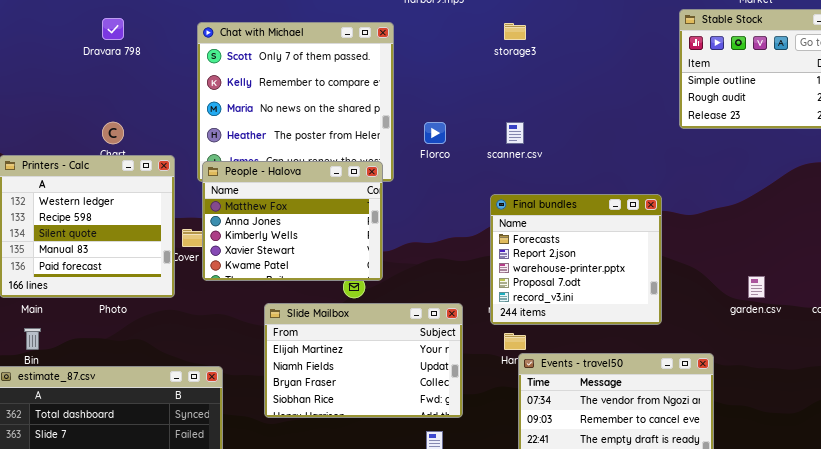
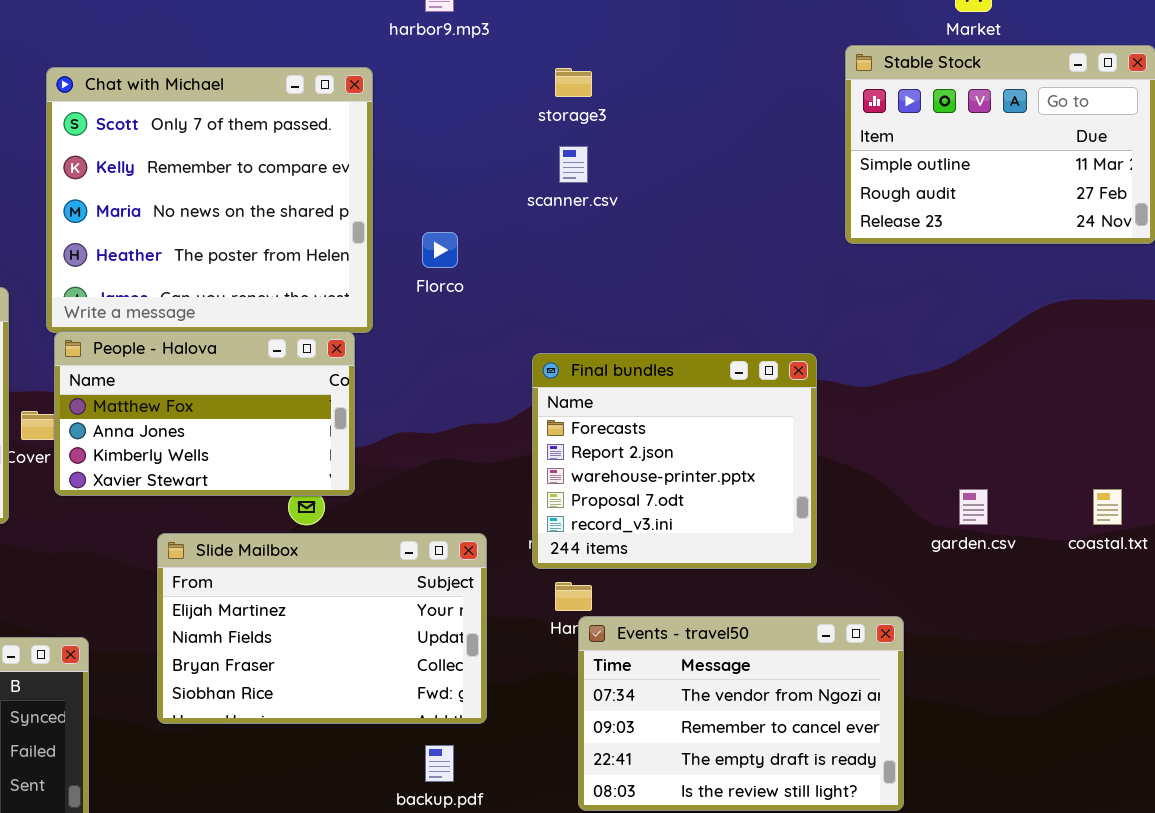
scanner.csv: [506,122,524,144] -> [559,146,588,183], moved
People - Halova: [202,161,383,281] -> [54,331,355,496], resized

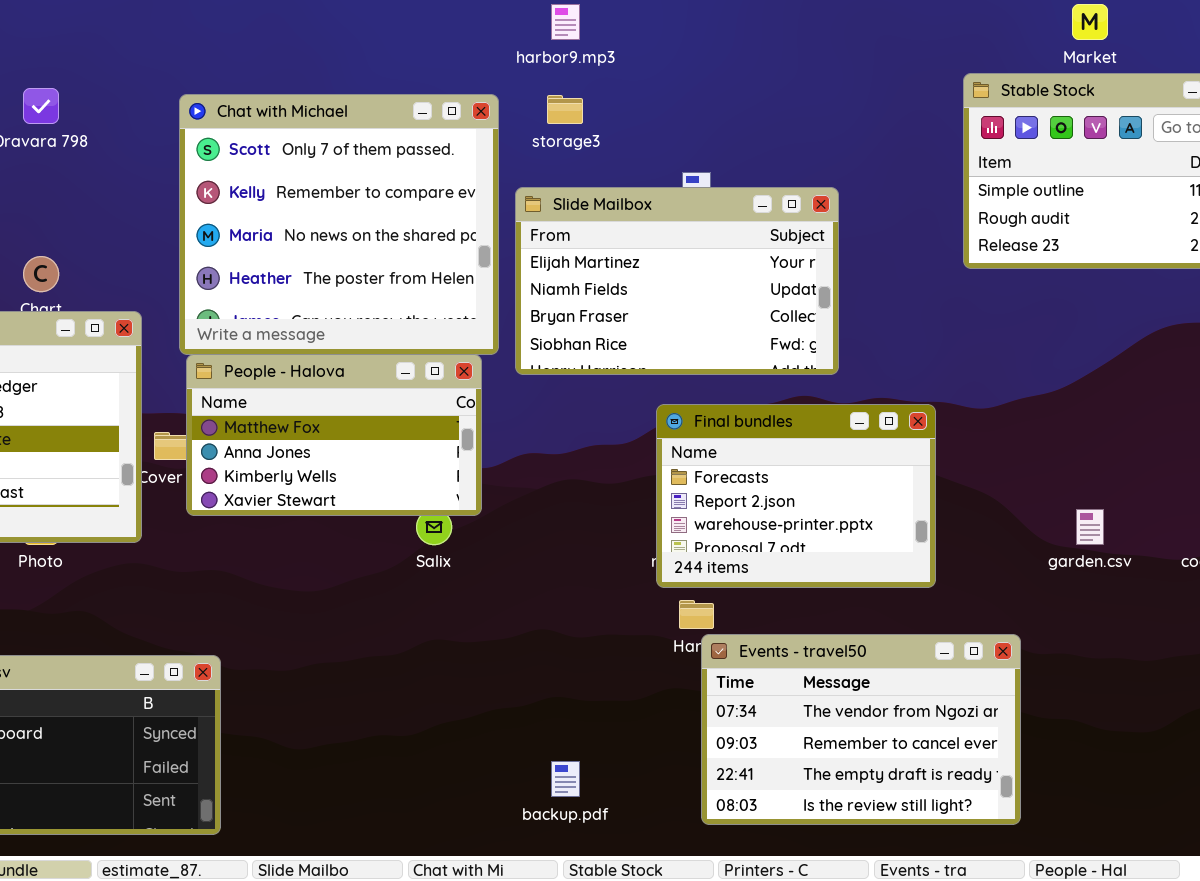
storage3: [555,68,592,97] -> [547,95,583,124], moved
Final bundles: [532,353,817,569] -> [656,404,936,588], resized
Slide Mailbox: [157,533,487,724] -> [515,187,839,375], moved

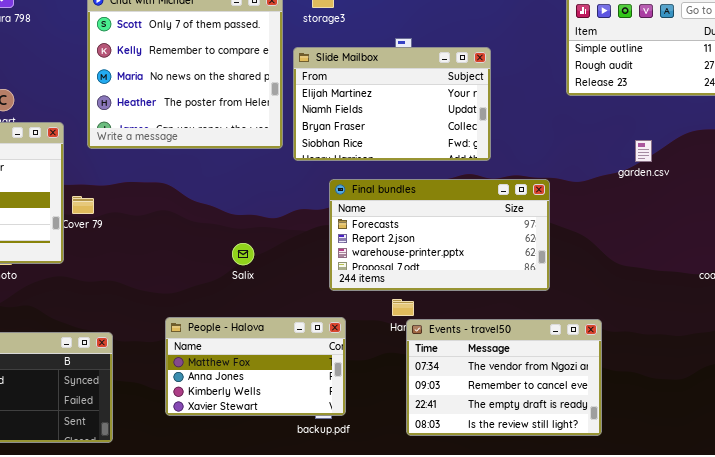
People - Halova: [186,354,482,516] -> [165,317,346,416], moved
Final bundles: [656,404,936,588] -> [329,179,550,291], resized
garden.csv: [1076,509,1104,545] -> [635,140,652,162], moved

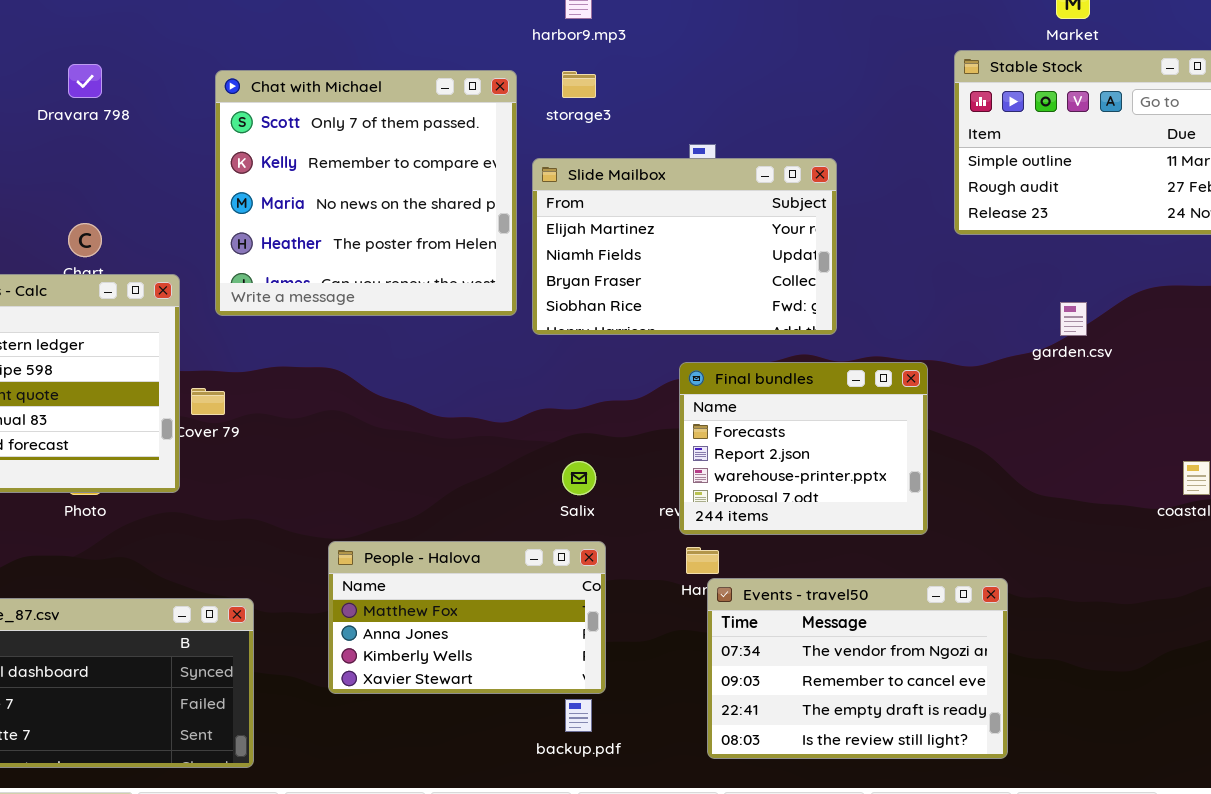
Final bundles: [329,179,550,291] -> [679,362,928,535], resized
Salix: [232,243,254,265] -> [562,461,596,495], moved
People - Halova: [165,317,346,416] -> [328,541,606,694], moved

